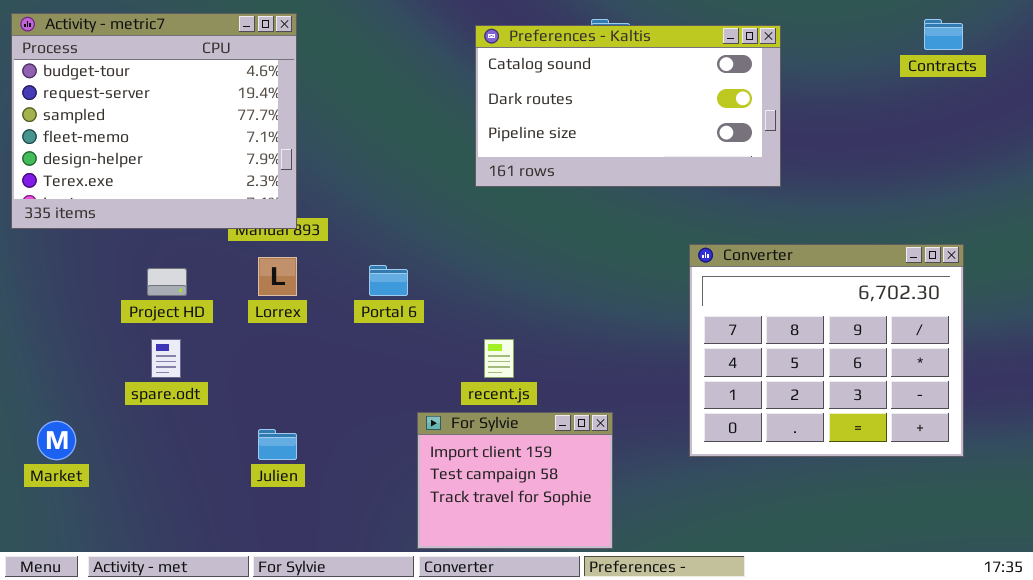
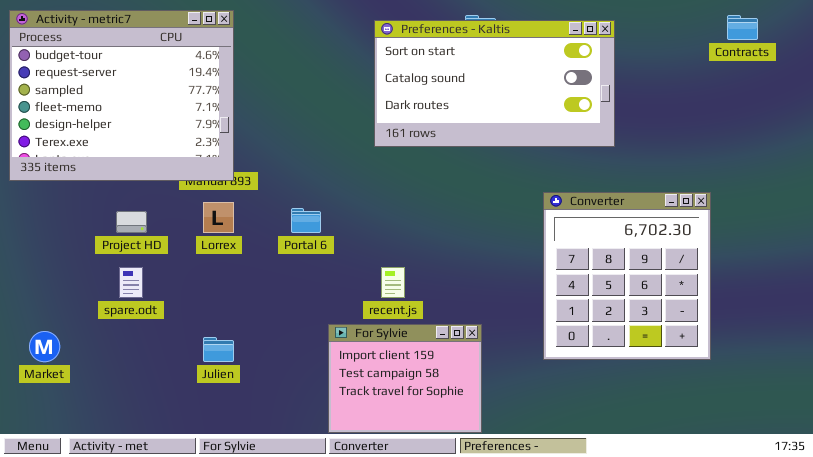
Preferences - Kaltis: [475,25,781,187] -> [374,20,615,147], scrolled up 1 row
Converter: [689,244,964,457] -> [543,192,711,360], resized

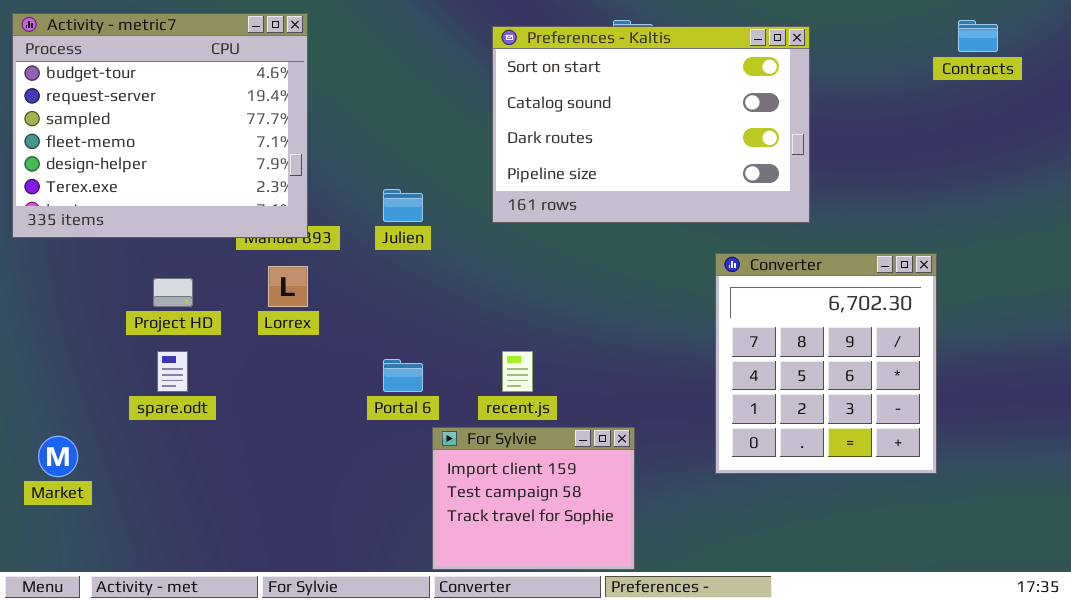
Preferences - Kaltis: [374,20,615,147] -> [492,26,810,223], resized
Portal 6: [291,208,321,233] -> [383,359,423,392], moved
Julien: [203,337,234,362] -> [383,189,423,222], moved

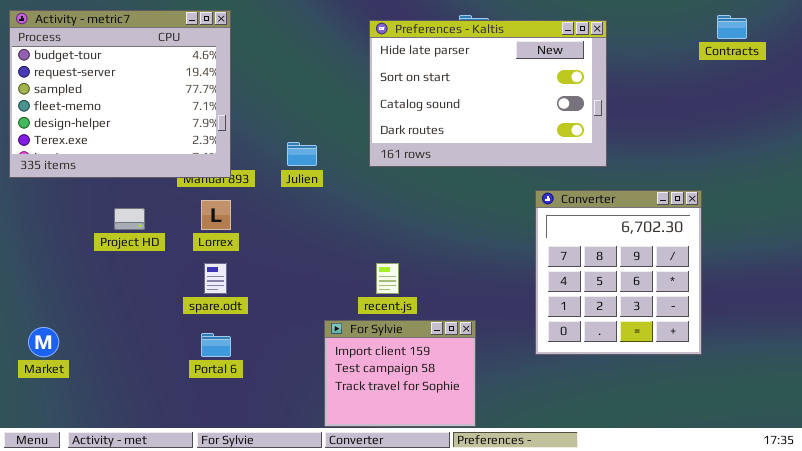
Preferences - Kaltis: [492,26,810,223] -> [369,20,607,167], scrolled up 1 row
spare.odt: [157,351,188,392] -> [204,263,227,294], moved
Portal 6: [383,359,423,392] -> [201,333,231,357], moved

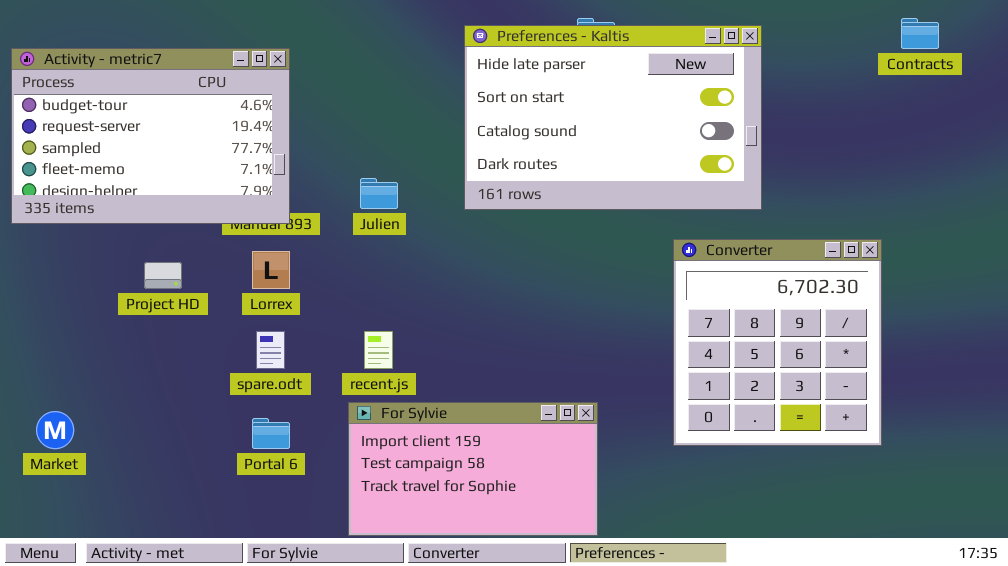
Activity - metric7: [9,10,231,178] -> [11,48,290,224], resized
recent.js: [376,263,399,294] -> [364,331,393,369], moved
For Sylvie: [324,320,476,427] -> [348,402,598,536], resized

